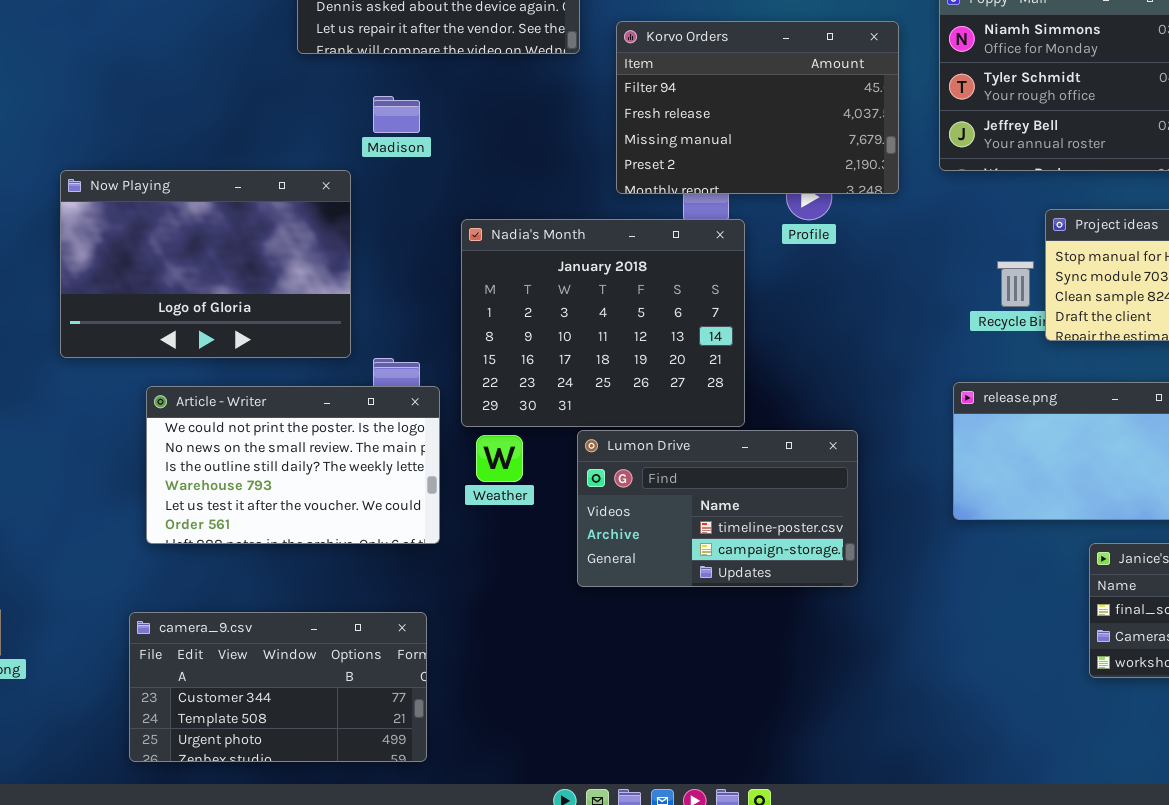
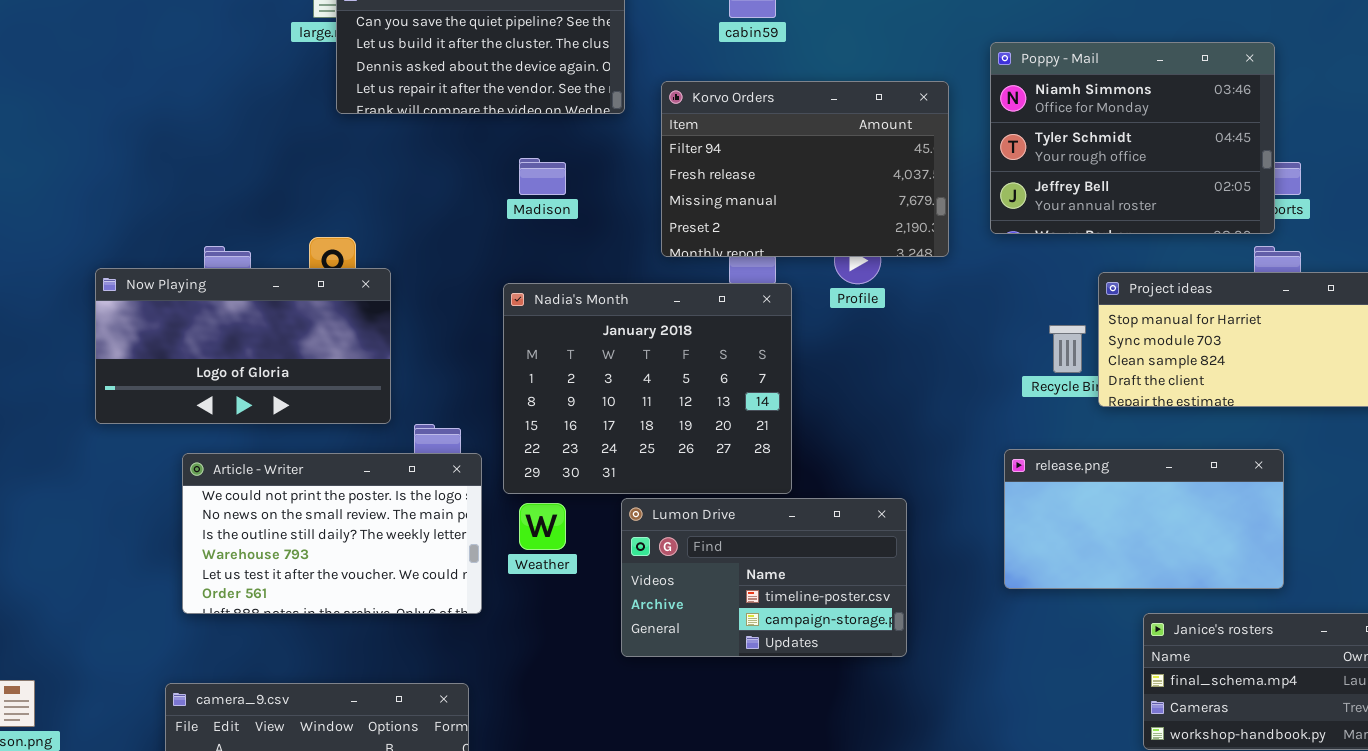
Madison: [373,96,420,133] -> [519,158,566,195], moved
Now Playing: [60,170,351,358] -> [95,268,391,424], resized

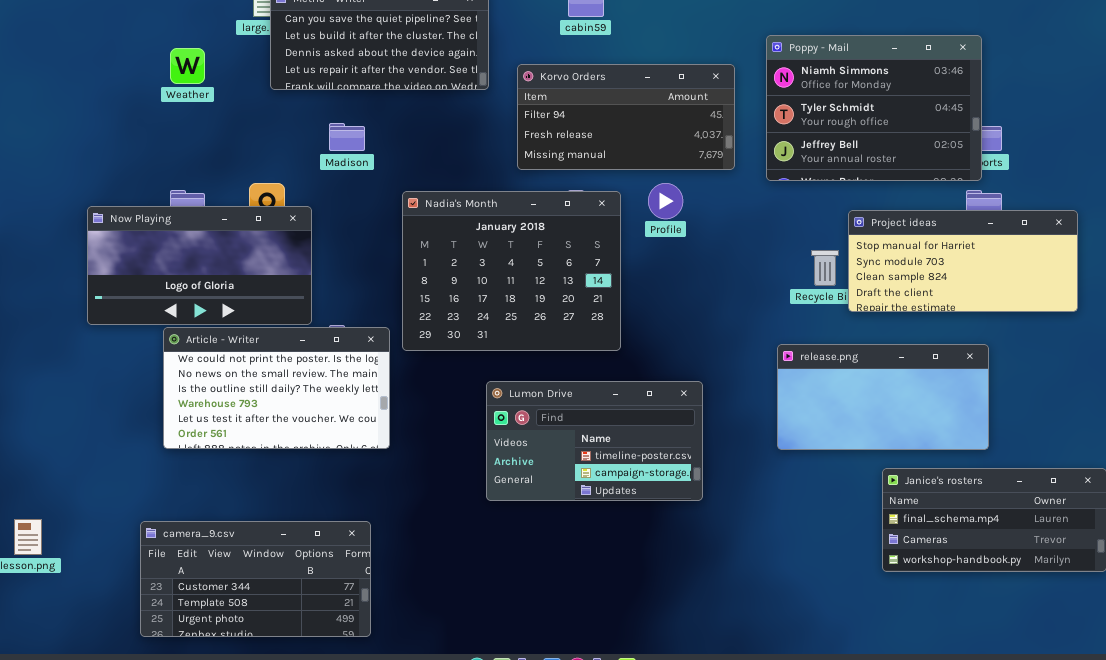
Korvo Orders: [661,81,949,257] -> [517,64,735,170], resized
Madison: [519,158,566,195] -> [329,123,365,151], moved
Nadia's Month: [503,283,792,494] -> [402,191,621,351], moved
Article - Writer: [182,453,482,614] -> [163,327,390,449], moved
Weather: [519,503,566,550] -> [170,48,205,84], moved

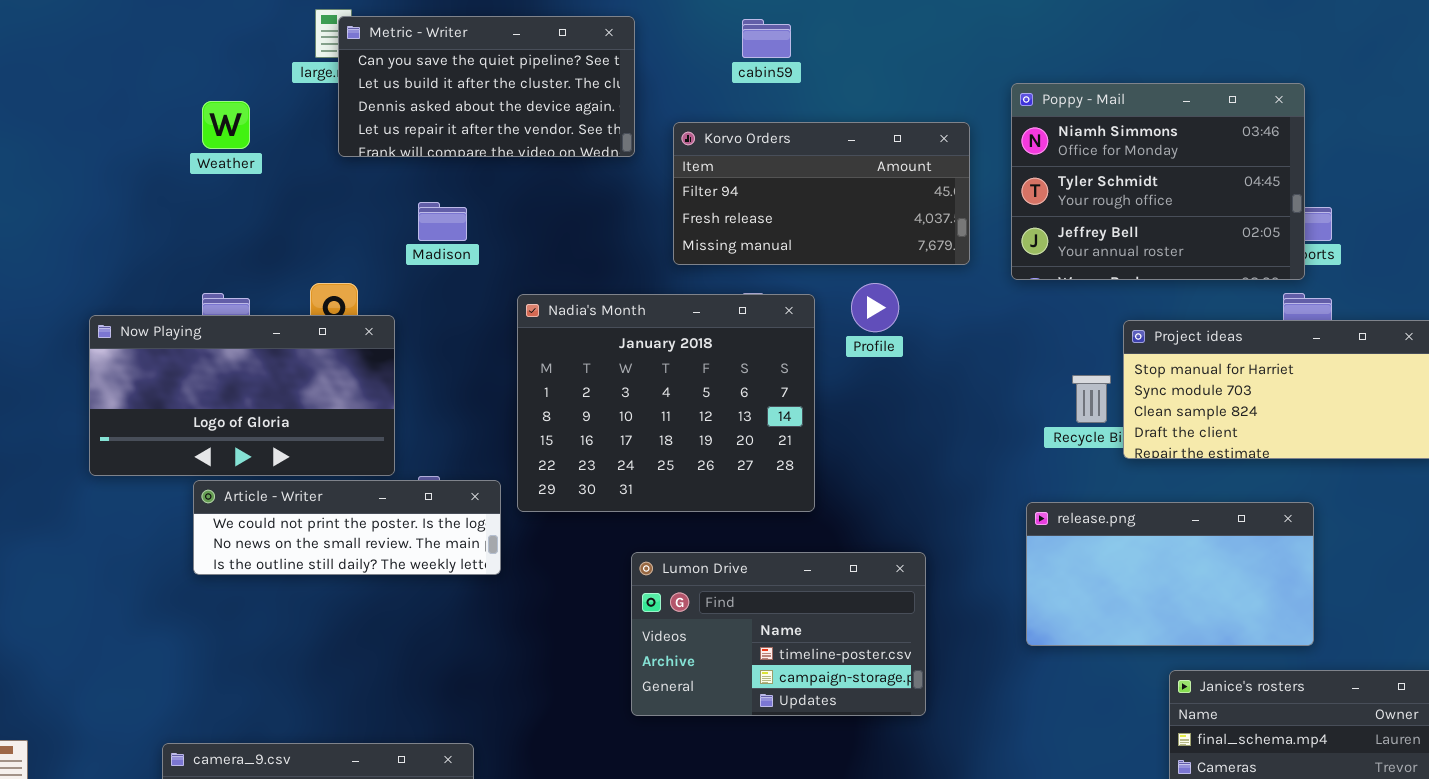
Article - Writer: [163,327,390,449] -> [193,480,501,575], resized

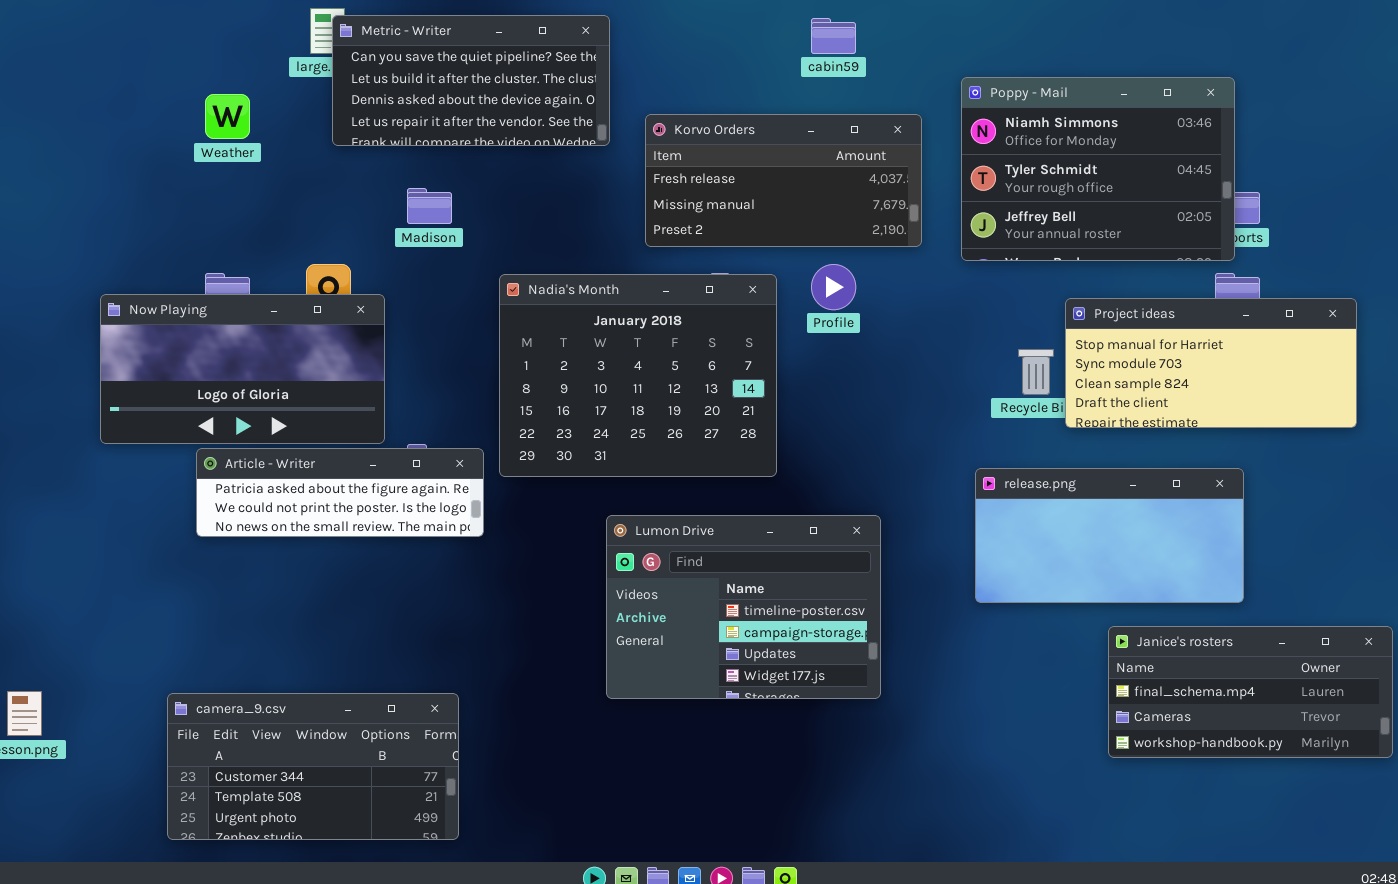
cabin59: [742,19,791,58] -> [811,18,856,54], moved
Korvo Orders: [673,122,970,265] -> [645,114,922,247], scrolled down 1 row
Article - Writer: [193,480,501,575] -> [196,448,484,537], scrolled up 1 row
Lumon Drive: [631,552,926,716] -> [606,515,881,699], resized

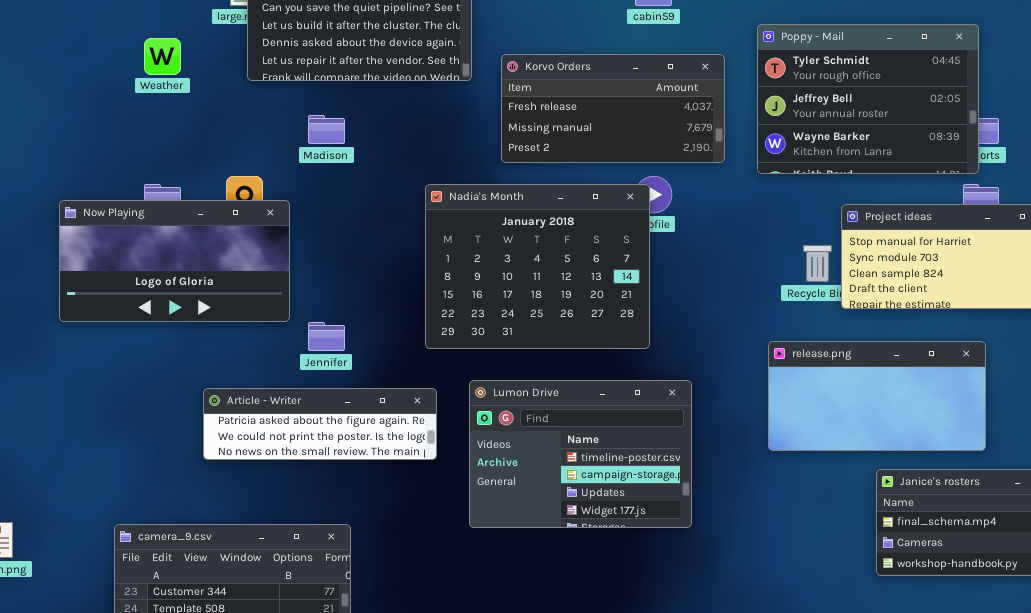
Poppy - Mail: [961,77,1235,261] -> [757,24,979,174], scrolled down 1 row
Nadia's Month: [499,274,777,477] -> [425,184,650,349], moved
Article - Writer: [196,448,484,537] -> [203,388,437,460], moved

